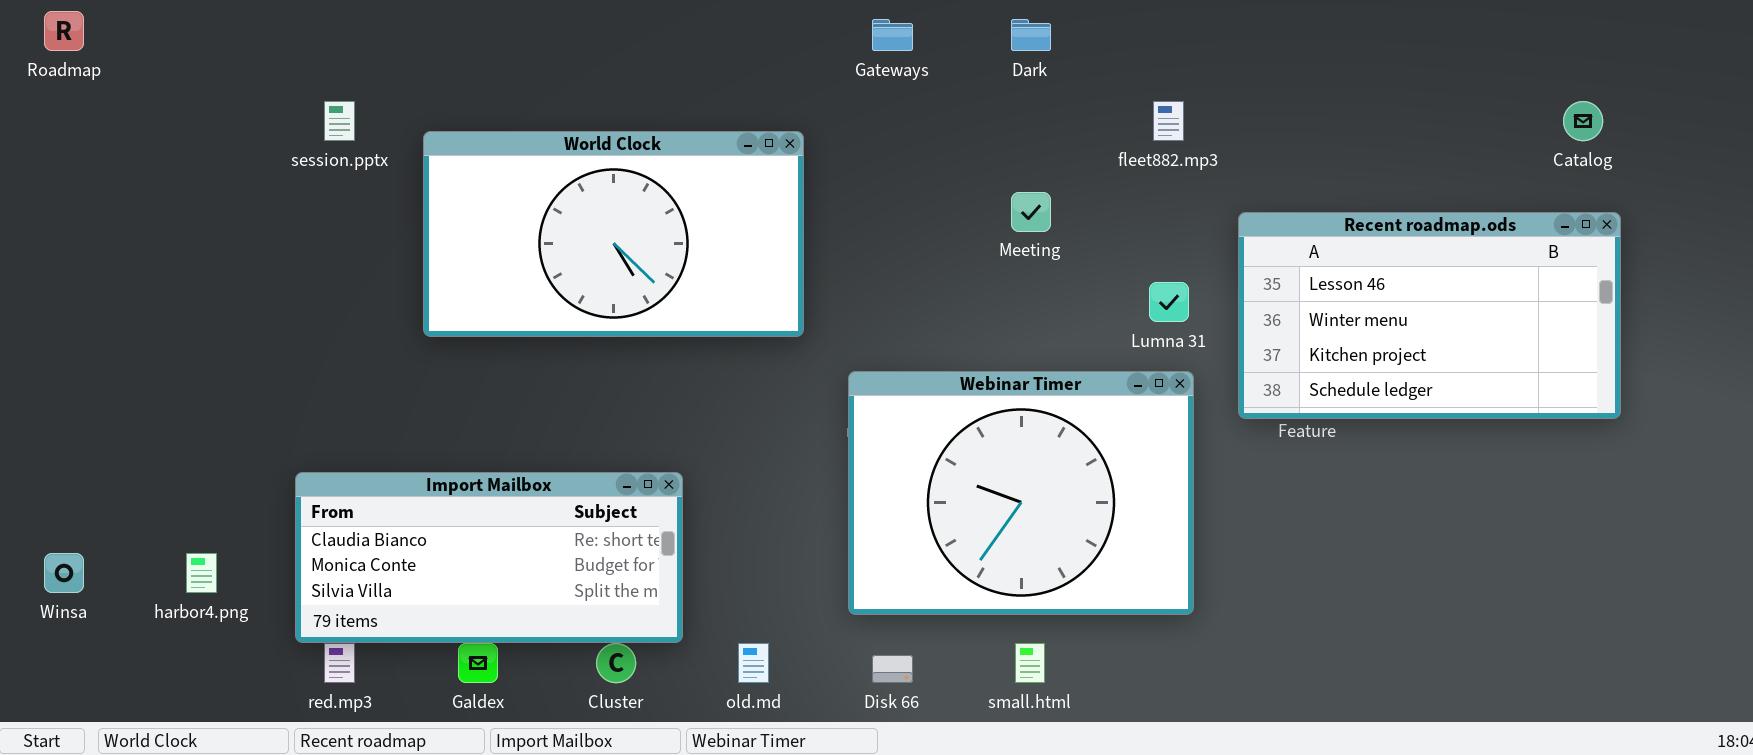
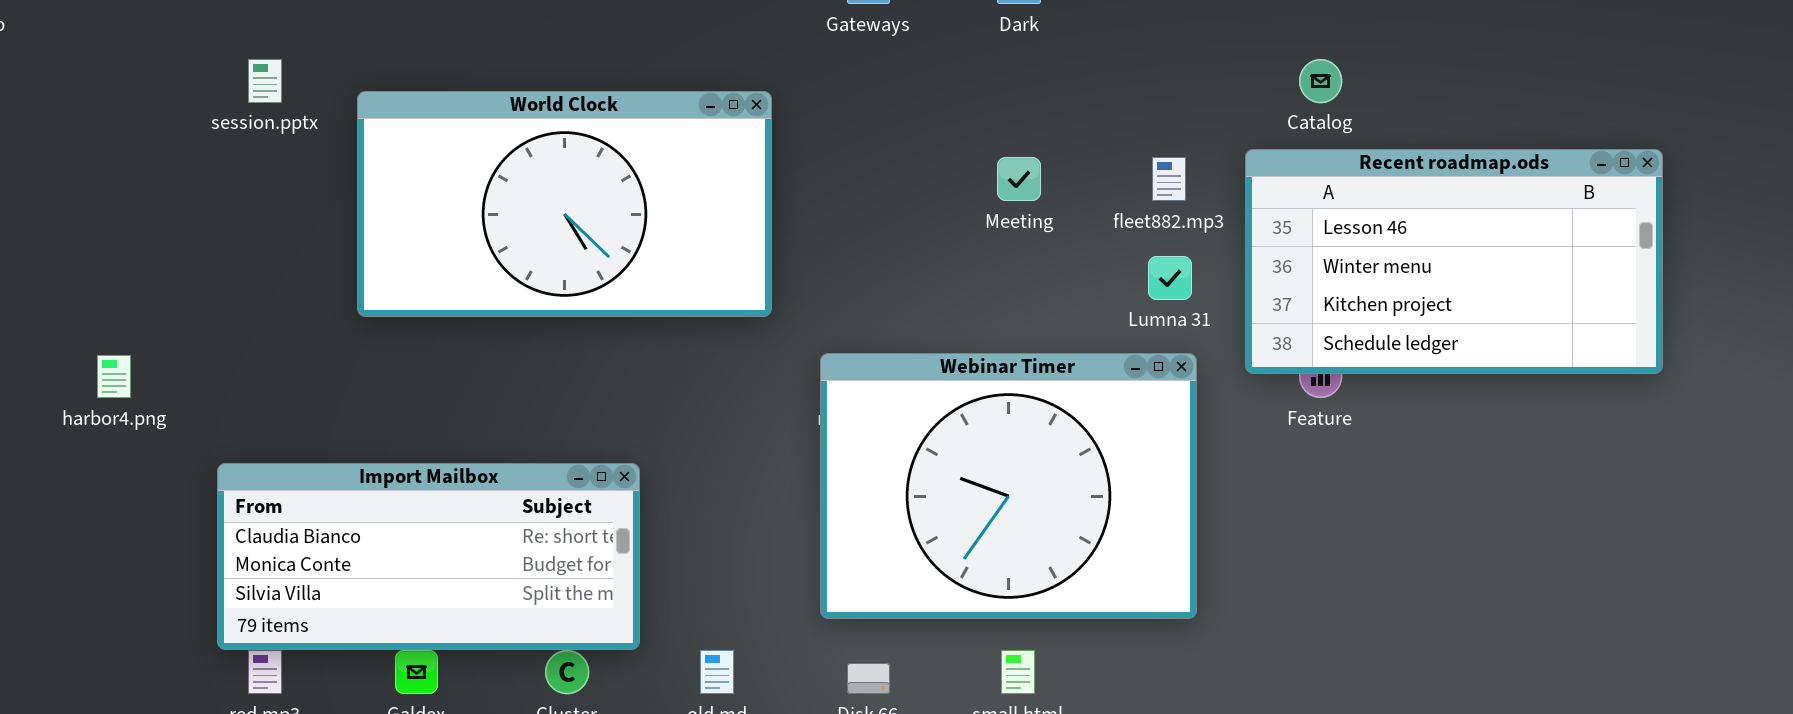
fleet882.mp3: [1153,101,1184,141] -> [1152,157,1186,201], moved
Catalog: [1563,101,1603,141] -> [1299,59,1342,103], moved
Recent roadmap.ods: [1238,212,1621,419] -> [1245,149,1663,374], moved
harbor4.png: [186,553,217,593] -> [97,355,131,398], moved

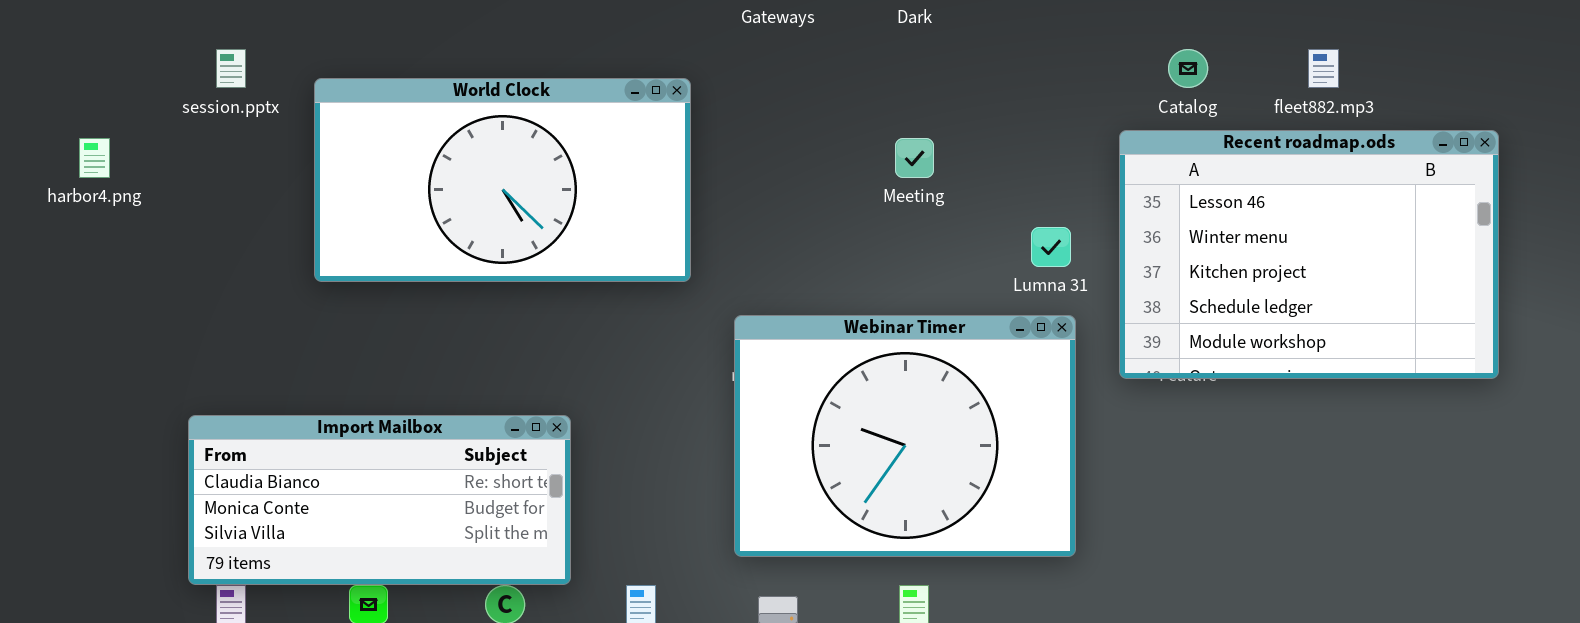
Recent roadmap.ods: [1245,149,1663,374] -> [1119,130,1499,379], resized
fleet882.mp3: [1152,157,1186,201] -> [1308,49,1339,88], moved
harbor4.png: [97,355,131,398] -> [79,138,110,178], moved

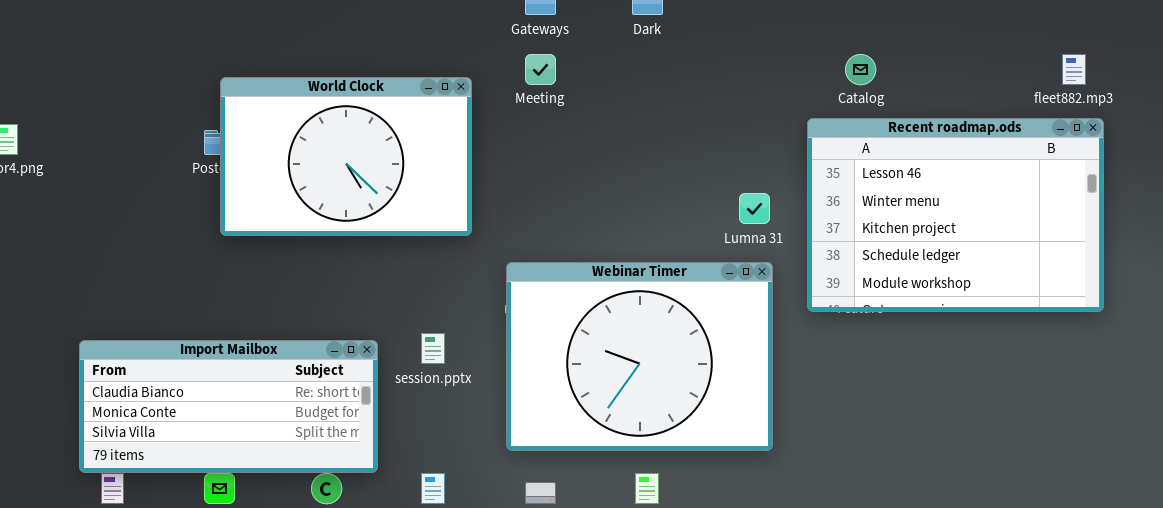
session.pptx: [216,49,246,88] -> [421,333,445,364], moved
fleet882.mp3: [1308,49,1339,88] -> [1062,54,1086,85], moved
World Clock: [314,78,691,282] -> [220,77,472,236], resized
Meeting: [895,138,934,178] -> [525,54,556,85], moved

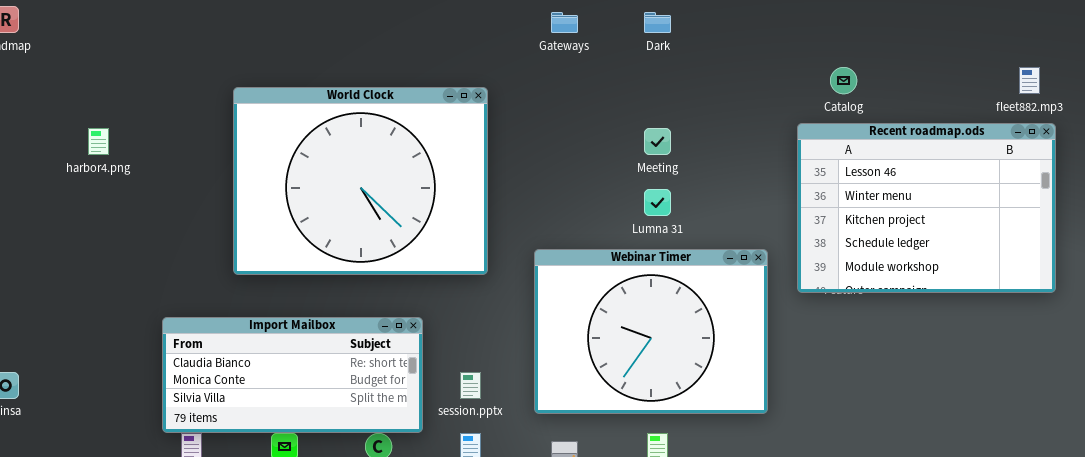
Meeting: [525,54,556,85] -> [644,128,671,155], moved
World Clock: [220,77,472,236] -> [233,87,488,275], moved, resized
Lumna 31: [739,193,770,224] -> [644,189,671,216], moved
session.pptx: [421,333,445,364] -> [460,372,481,399], moved

